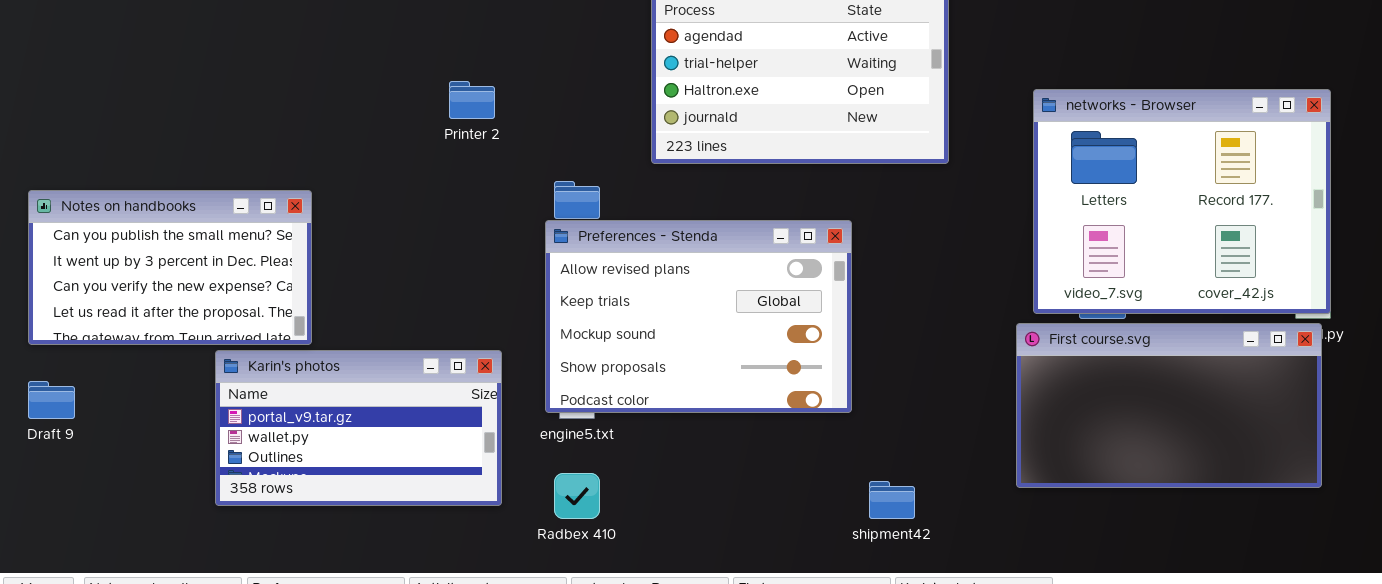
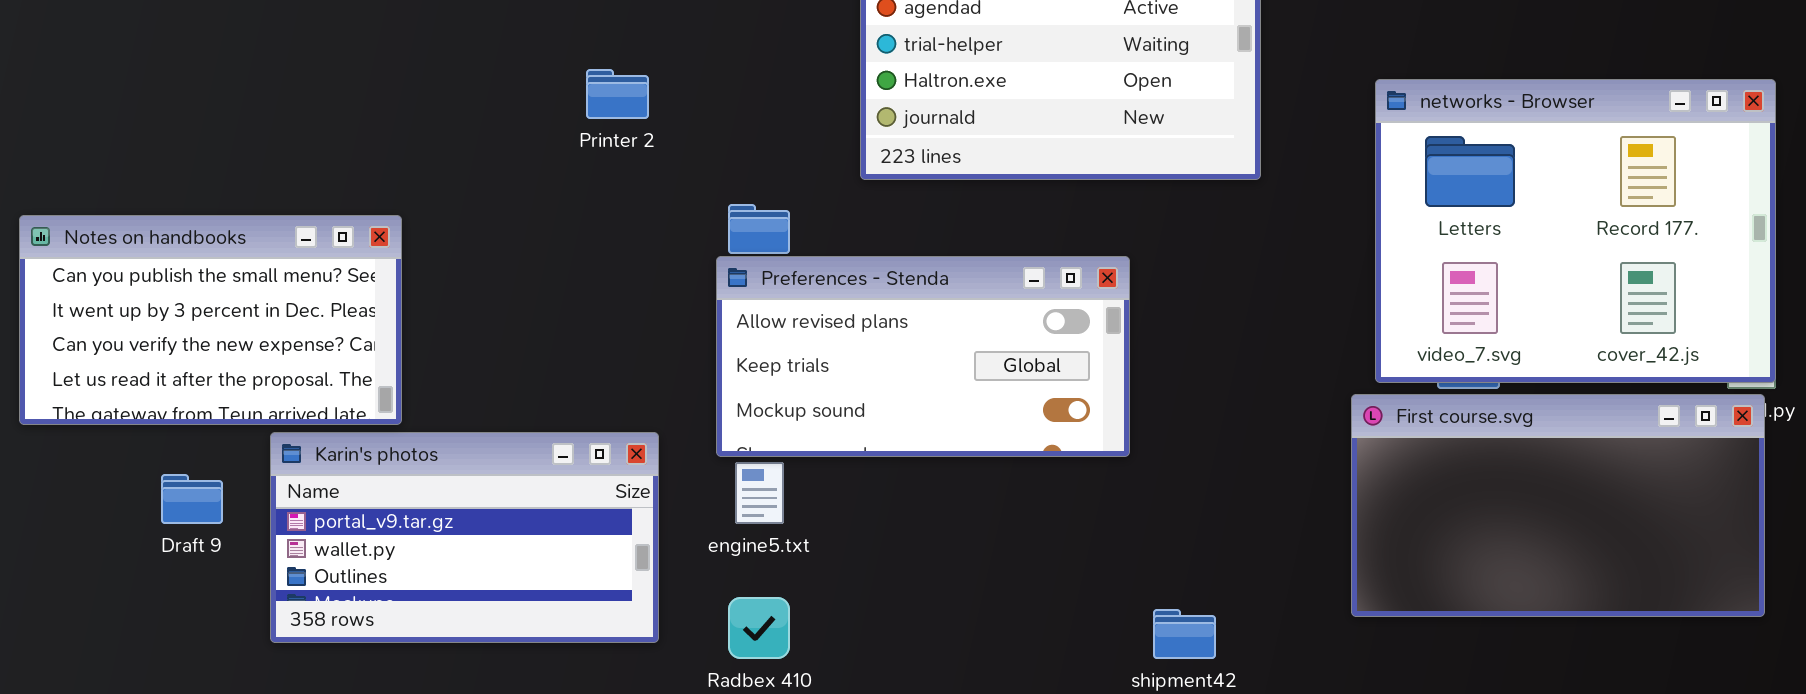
Preferences - Stenda: [545,220,852,413] -> [716,256,1130,457], resized
Draft 9: [28,381,75,419] -> [161,474,223,524], moved

